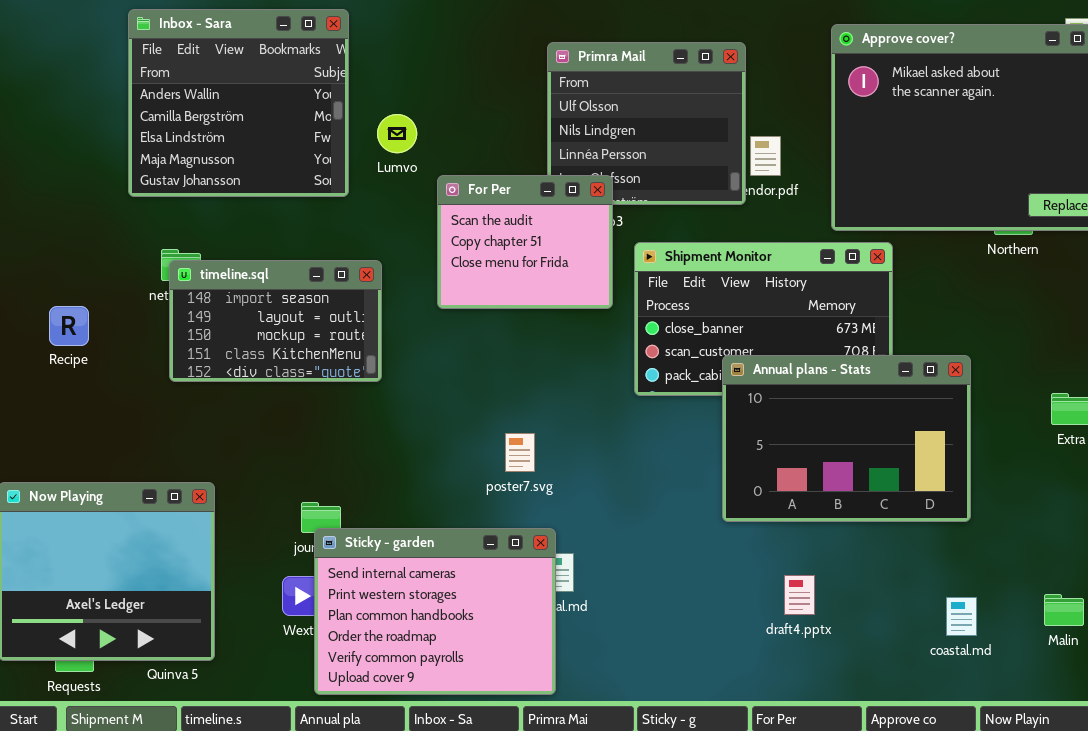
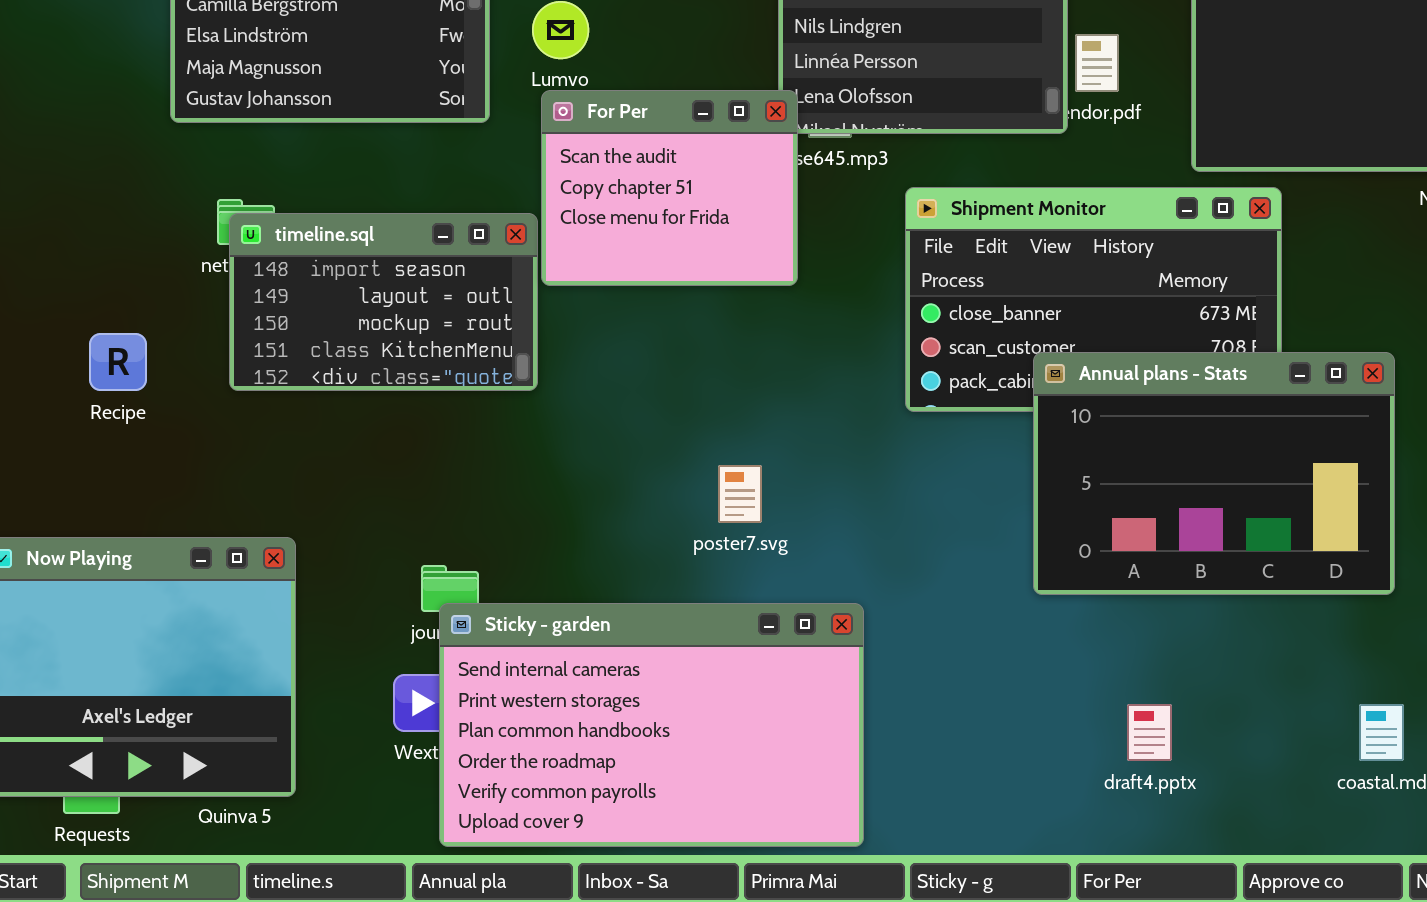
For Per: [437,175,613,309] -> [541,90,798,286], moved
Recipe: [49,306,89,346] -> [89,333,147,391], moved
Sticky - garden: [314,528,556,695] -> [439,603,864,847], resized
draft4.pptx: [784,575,815,615] -> [1127,704,1172,761], moved

